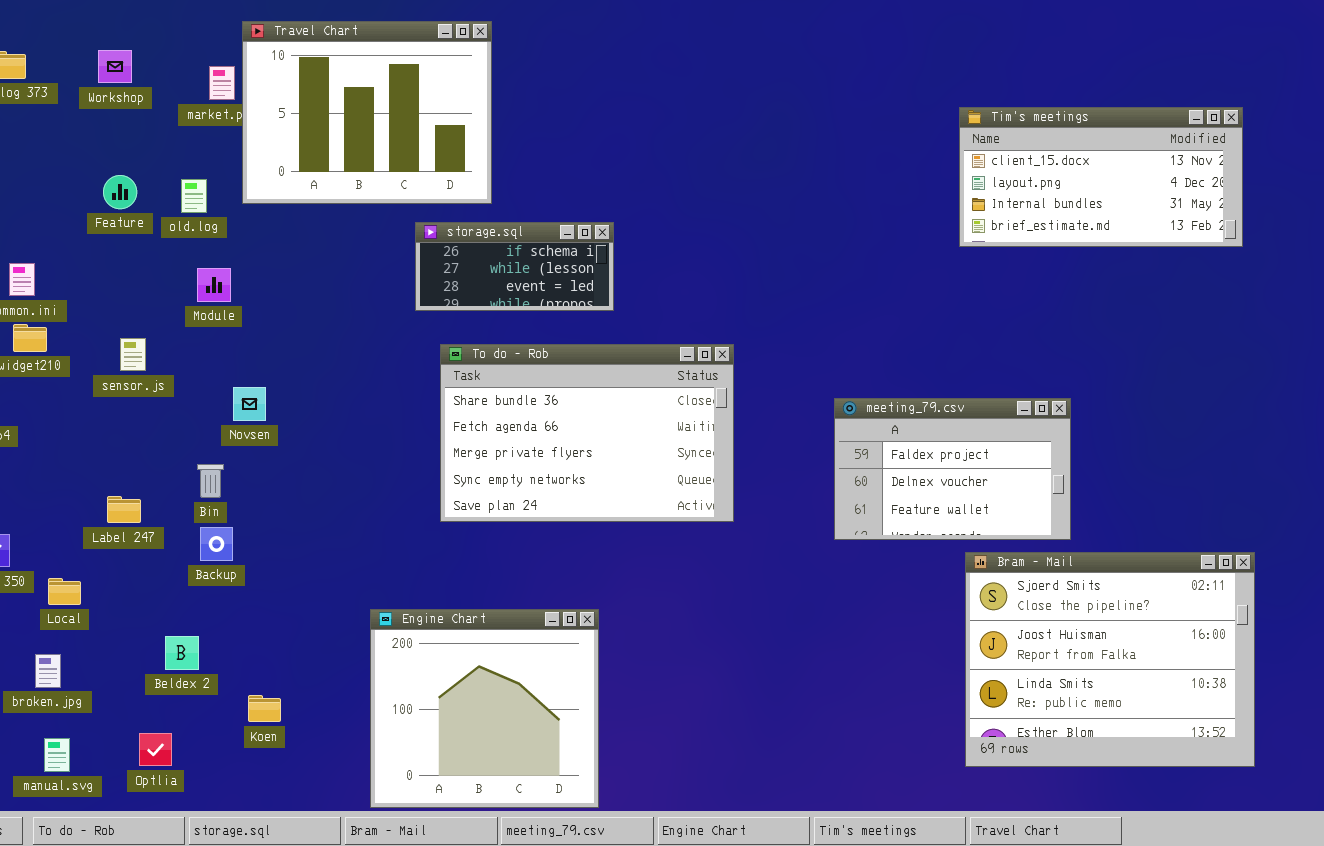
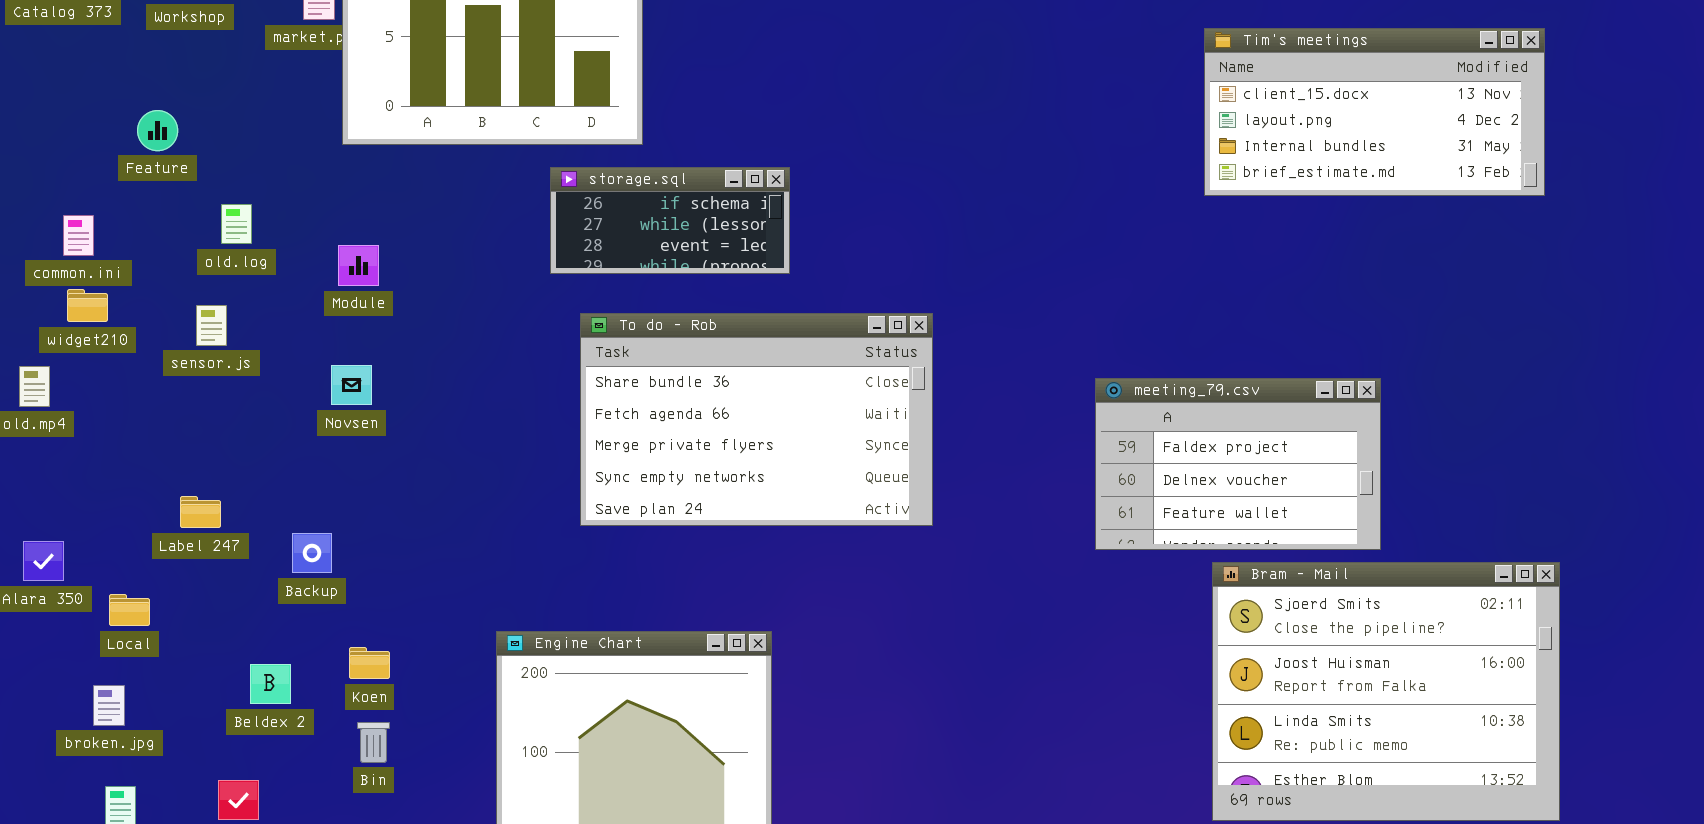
Feature: [103,175,137,209] -> [137,110,178,151], moved
old.log: [181,179,207,213] -> [221,204,252,244], moved
Module: [197,268,231,302] -> [338,245,379,286], moved
meeting_79.csv: [834,398,1071,540] -> [1095,378,1381,550], moved
Bin: [197,464,224,498] -> [357,722,390,763], moved
Koen: [248,695,281,722] -> [349,647,390,679], moved

